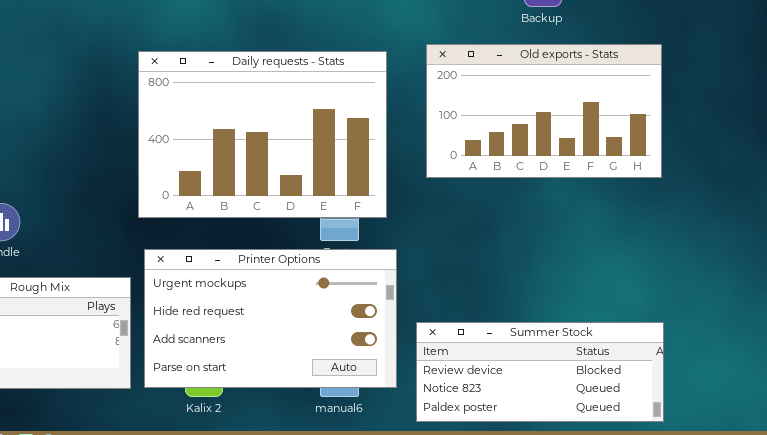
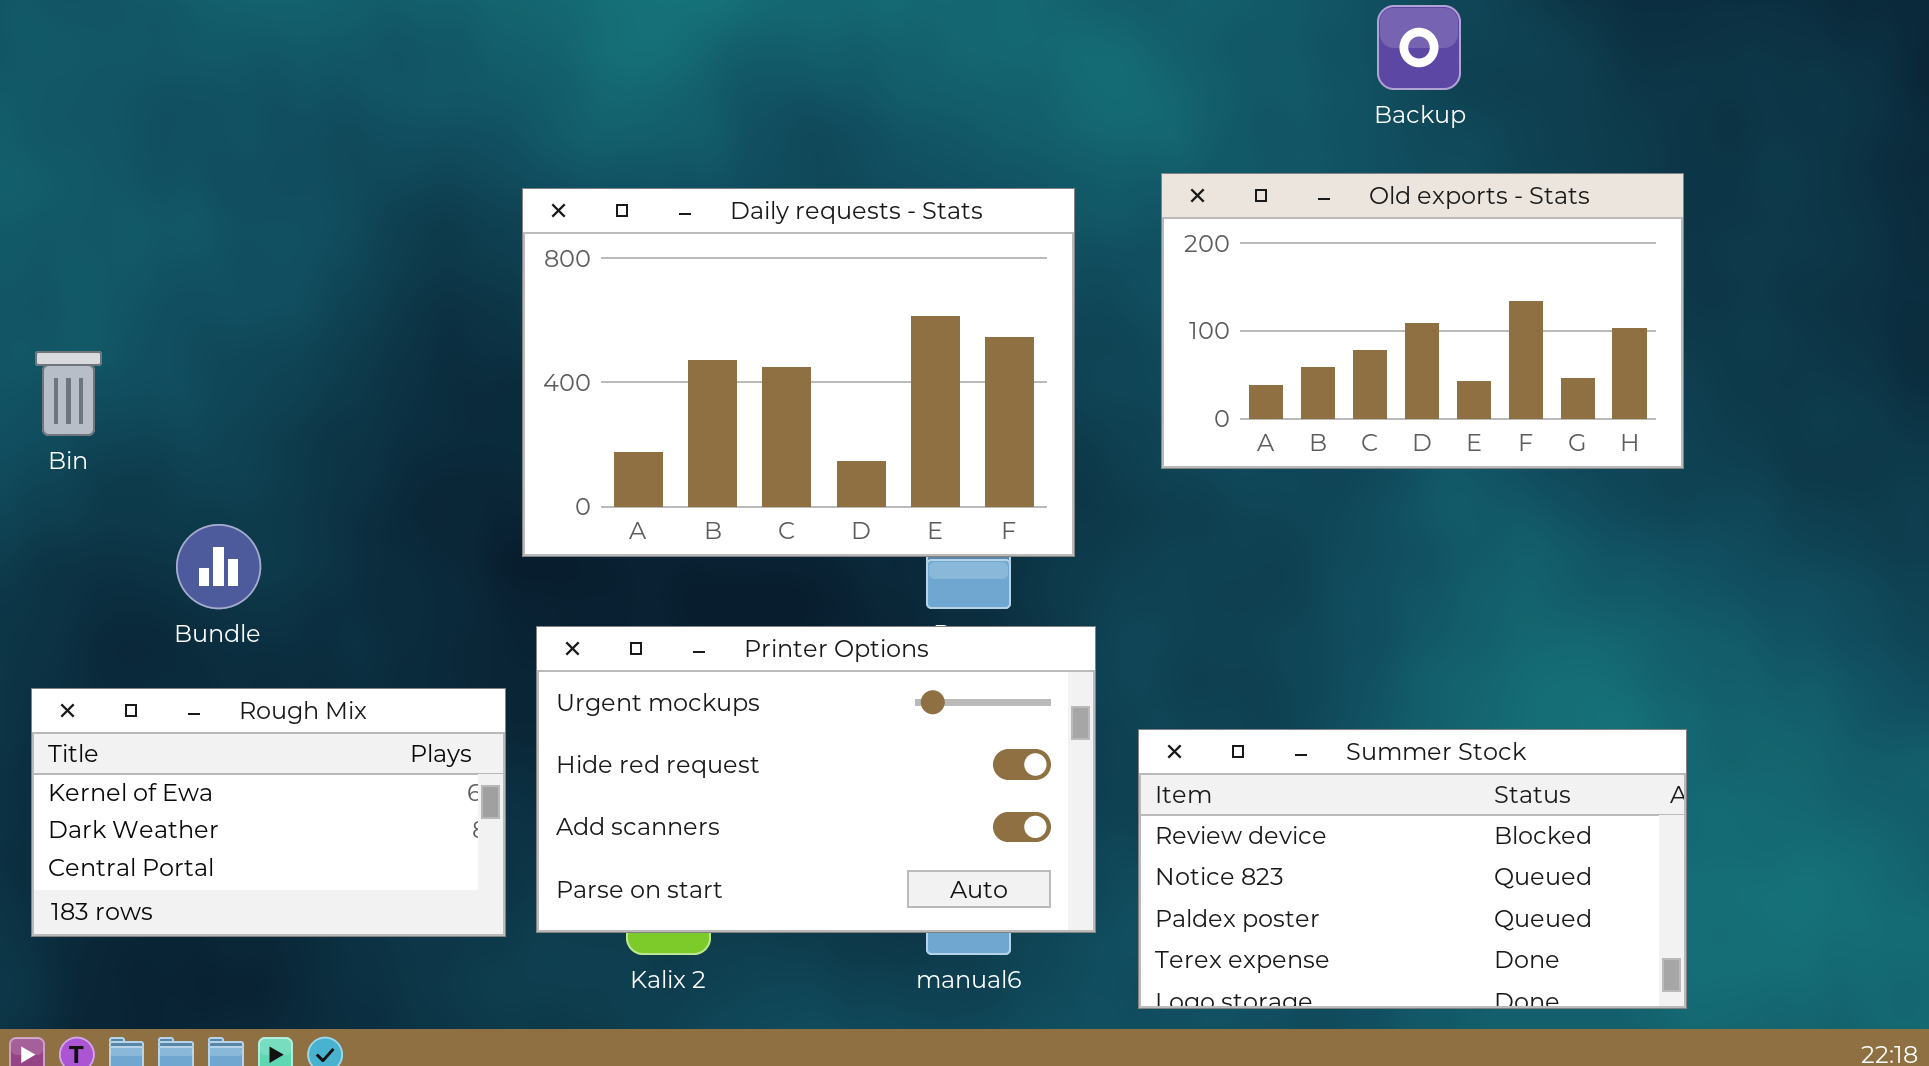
Summer Stock: [416,322,664,422] -> [1138,729,1687,1009], resized

